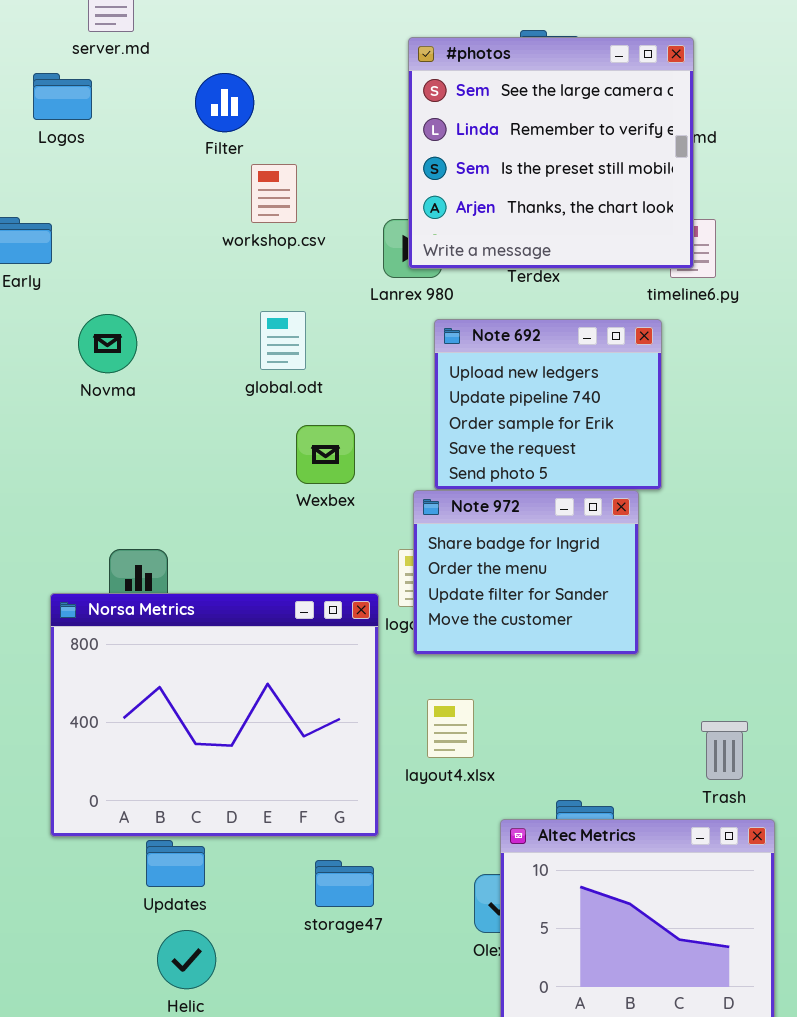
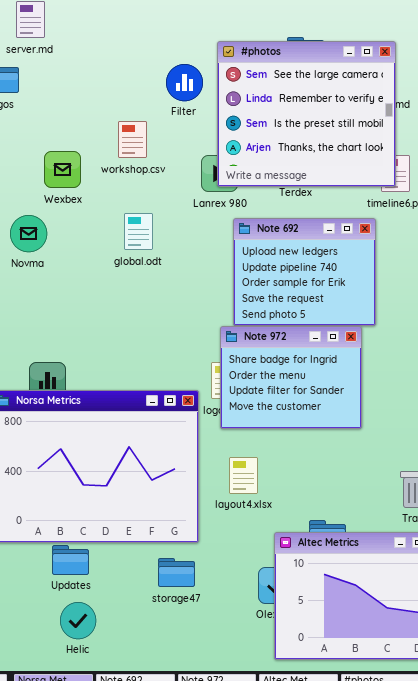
Filter: [195,73,254,132] -> [166,64,203,101], moved
Wexbex: [296,425,355,484] -> [44,151,81,188], moved

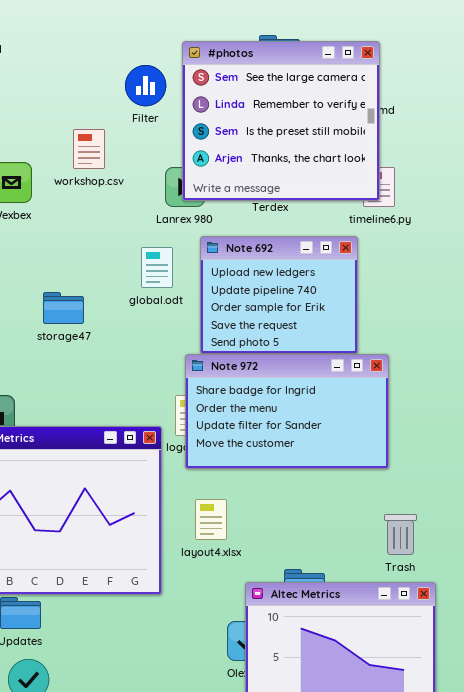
global.odt: [124,213,153,250] -> [141,247,173,288], moved
Note 972: [220,326,362,429] -> [185,354,389,469], resized
storage47: [158,558,195,587] -> [43,292,84,324], moved

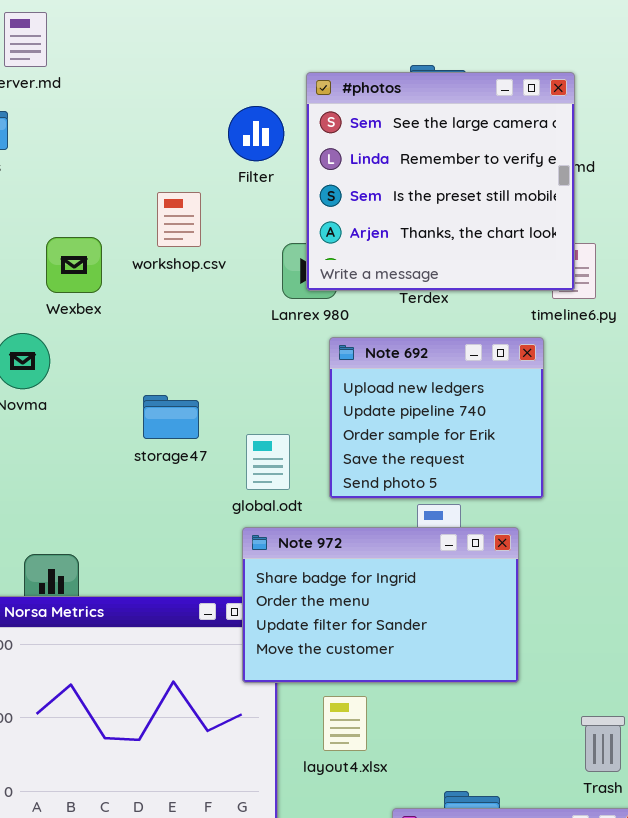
global.odt: [141,247,173,288] -> [246,434,290,490], moved
storage47: [43,292,84,324] -> [143,395,199,439], moved
Note 972: [185,354,389,469] -> [242,527,519,683], moved

